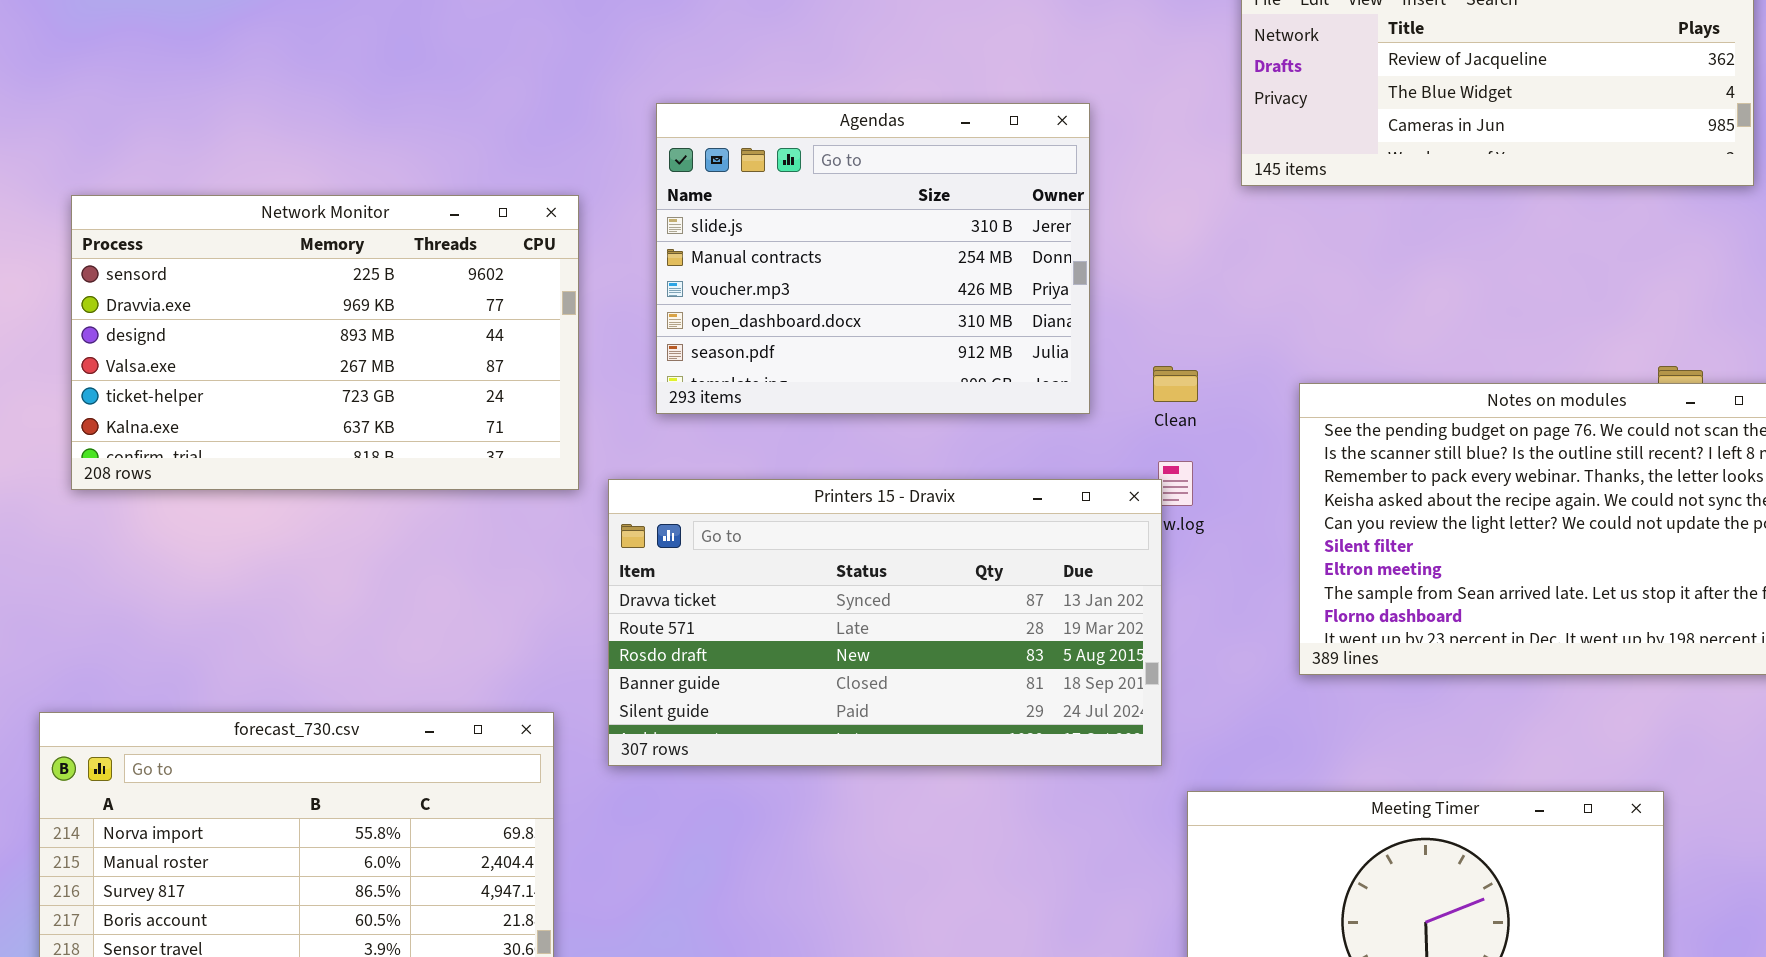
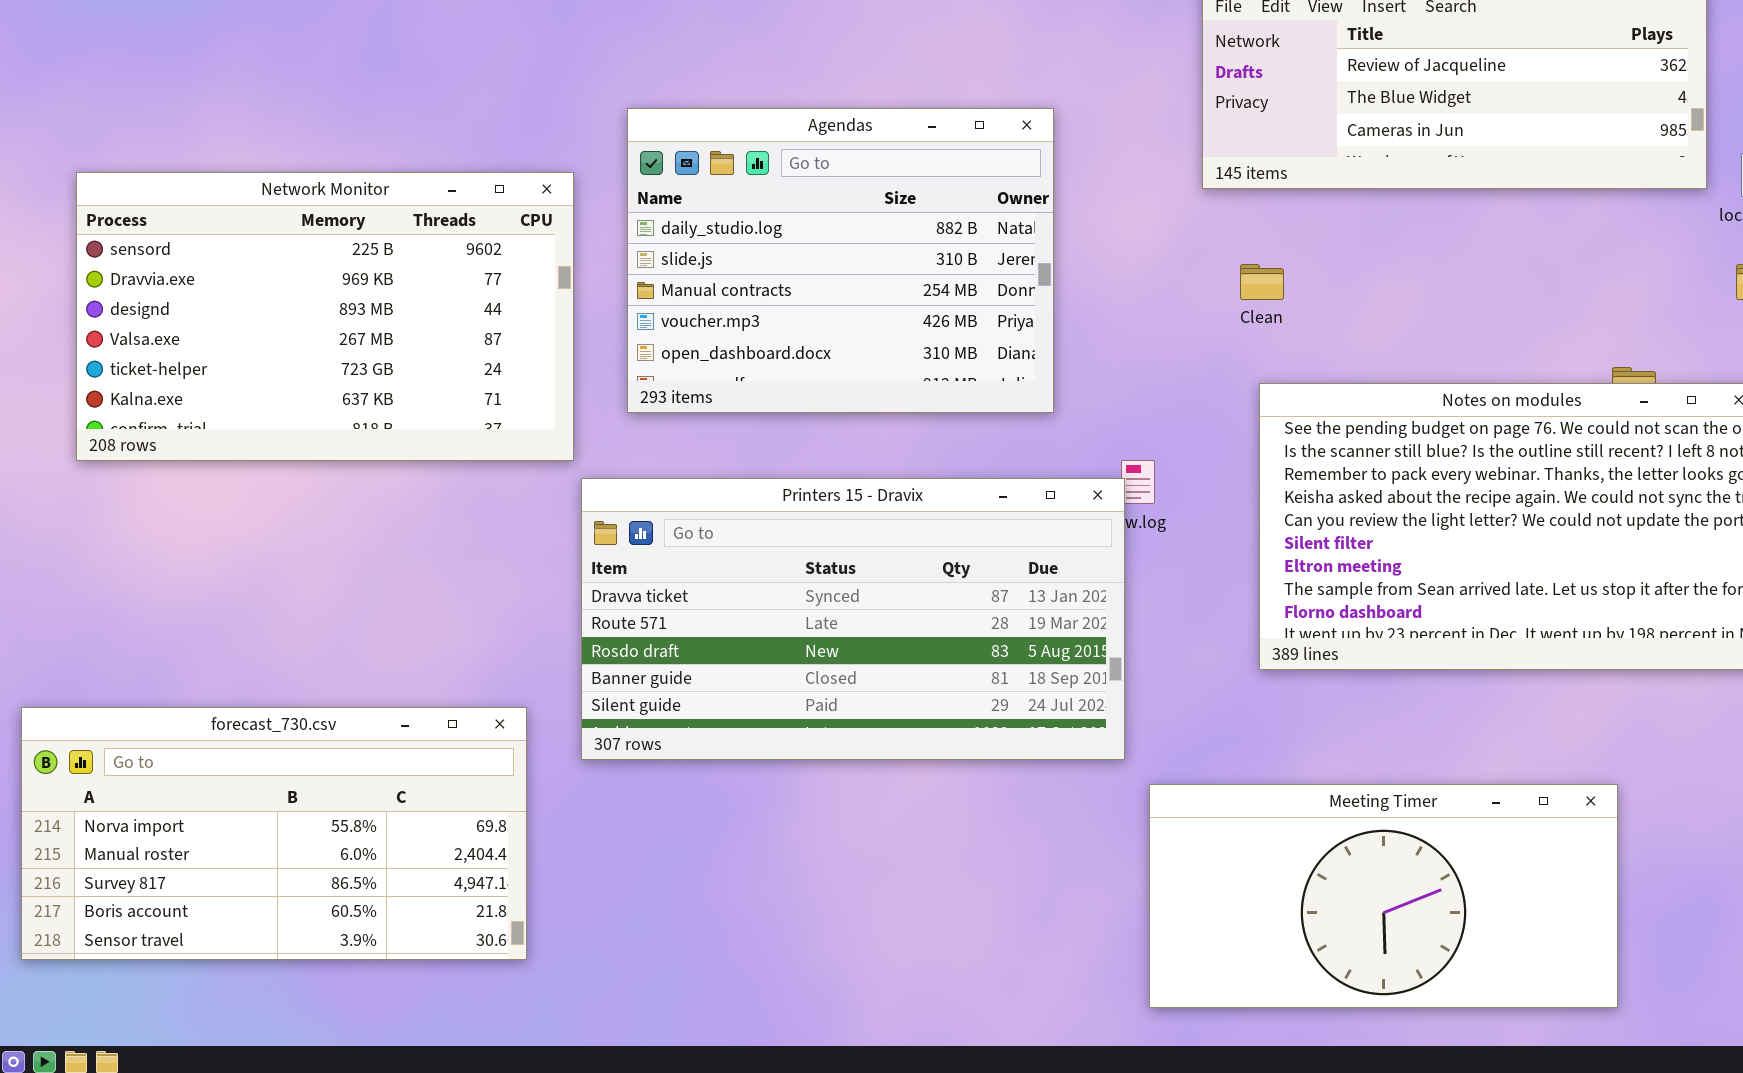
Agendas: [656,103,1090,414] -> [627,108,1054,413], scrolled up 1 row
Network Monitor: [71,195,579,490] -> [76,172,574,461], moved
Clean: [1153,366,1198,402] -> [1240,264,1284,300], moved

